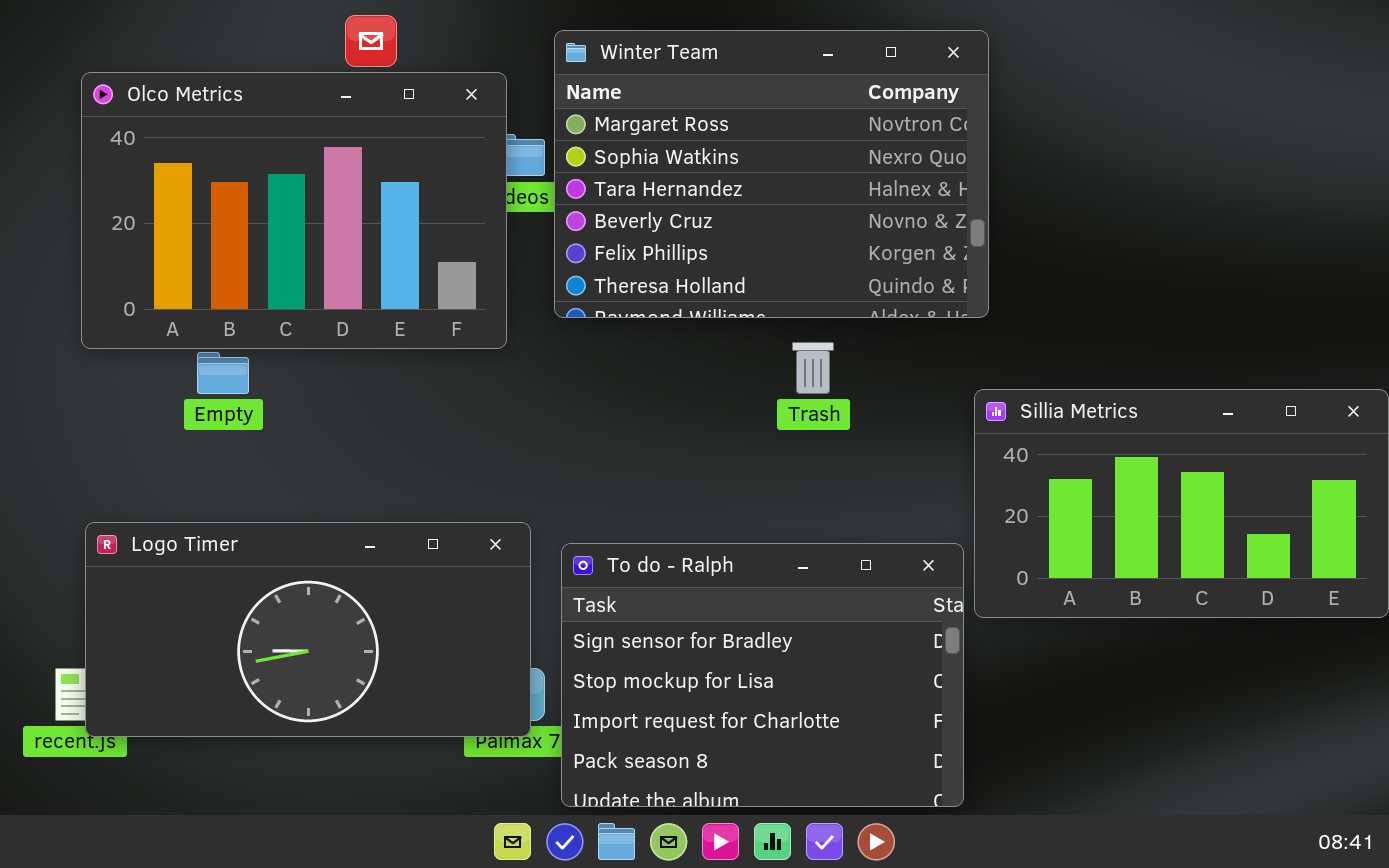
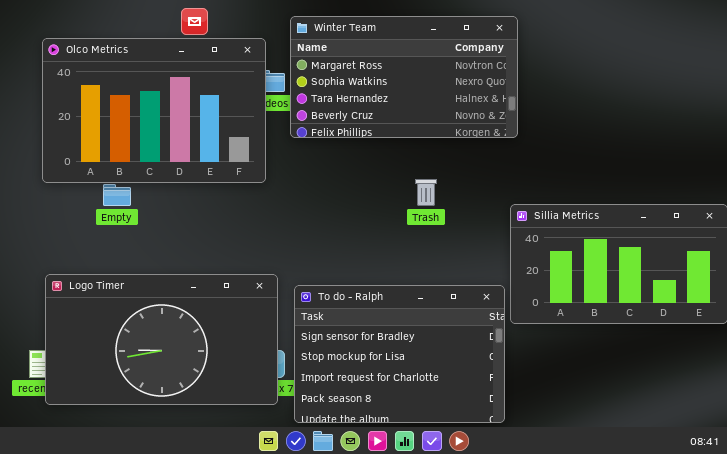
Winter Team: [554,30,989,318] -> [290,16,518,138], resized
Logo Timer: [85,522,531,737] -> [45,274,278,405], resized

